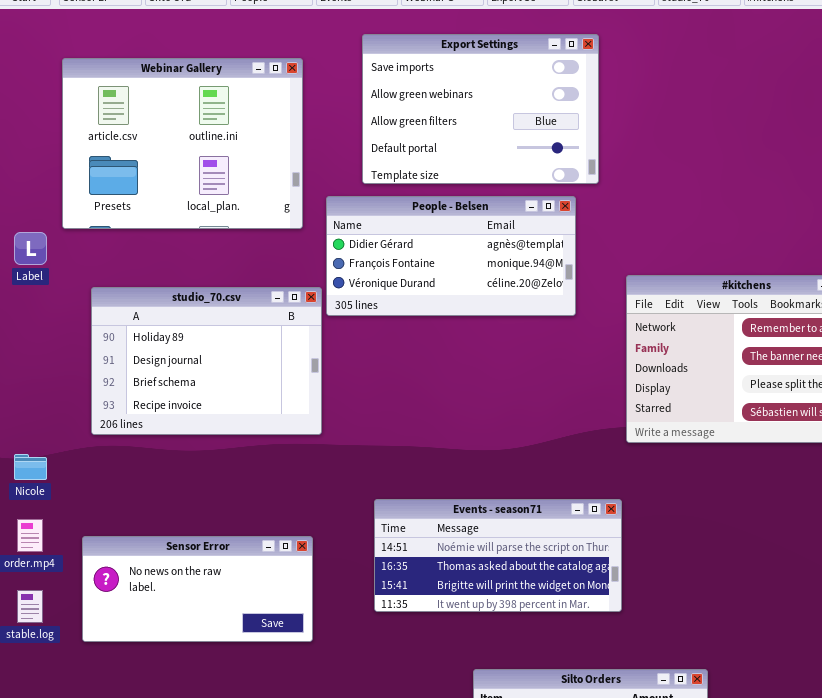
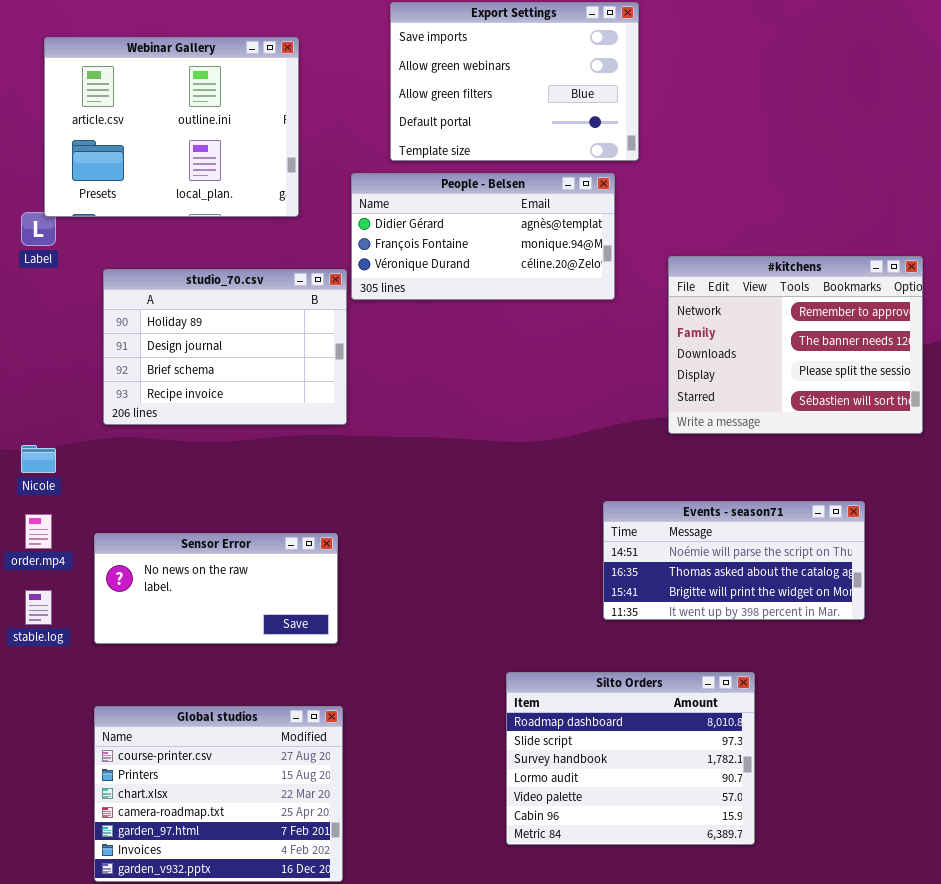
Webinar Gallery: [62,58,303,229] -> [44,37,299,217], moved
Events - season71: [374,499,622,612] -> [603,501,865,620], moved

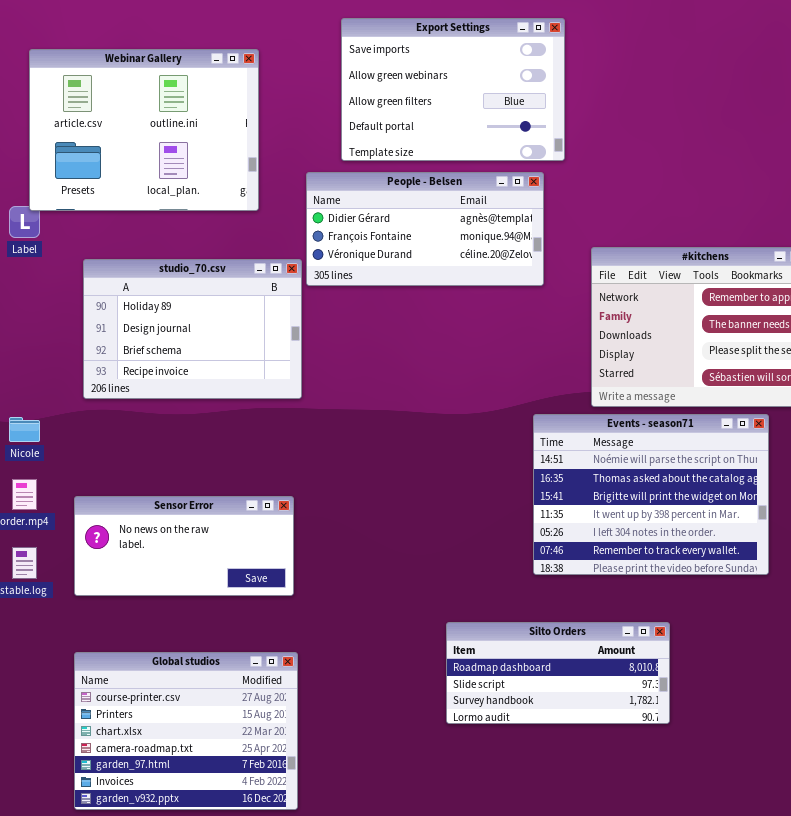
Events - season71: [603,501,865,620] -> [533,414,769,575], resized
Silto Orders: [506,672,755,845] -> [446,622,670,724], resized

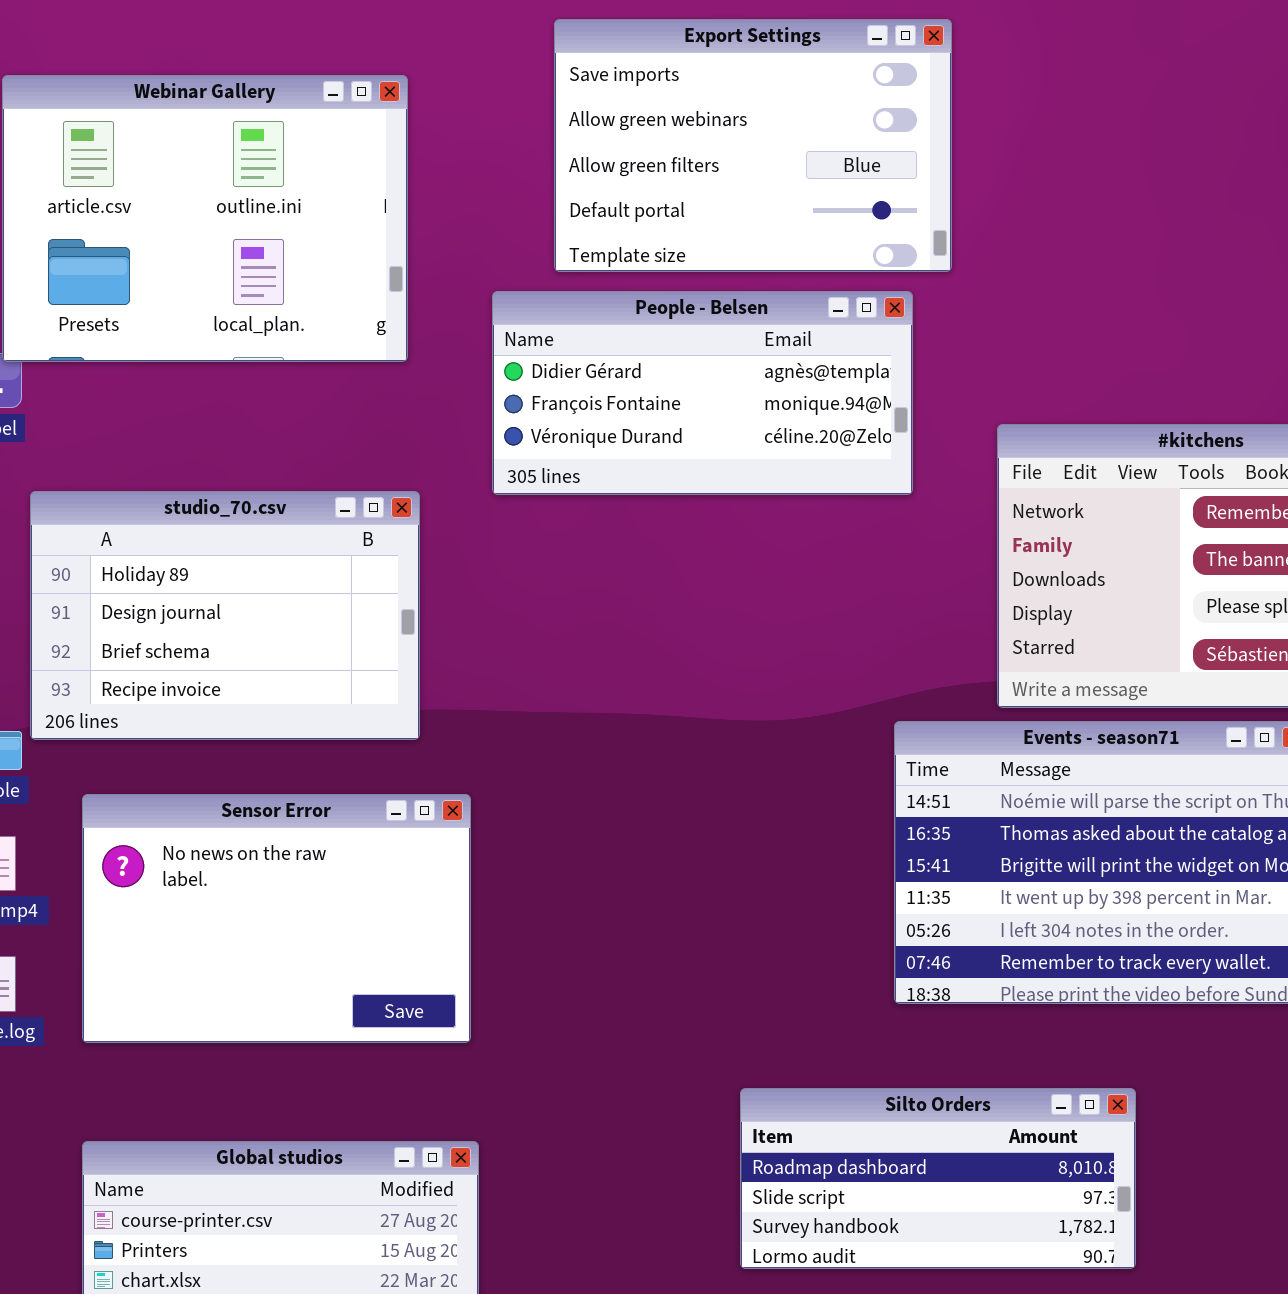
studio_70.csv: [83,259,302,399] -> [30,491,420,740], moved
Sensor Error: [74,496,294,596] -> [82,794,471,1043], resized

